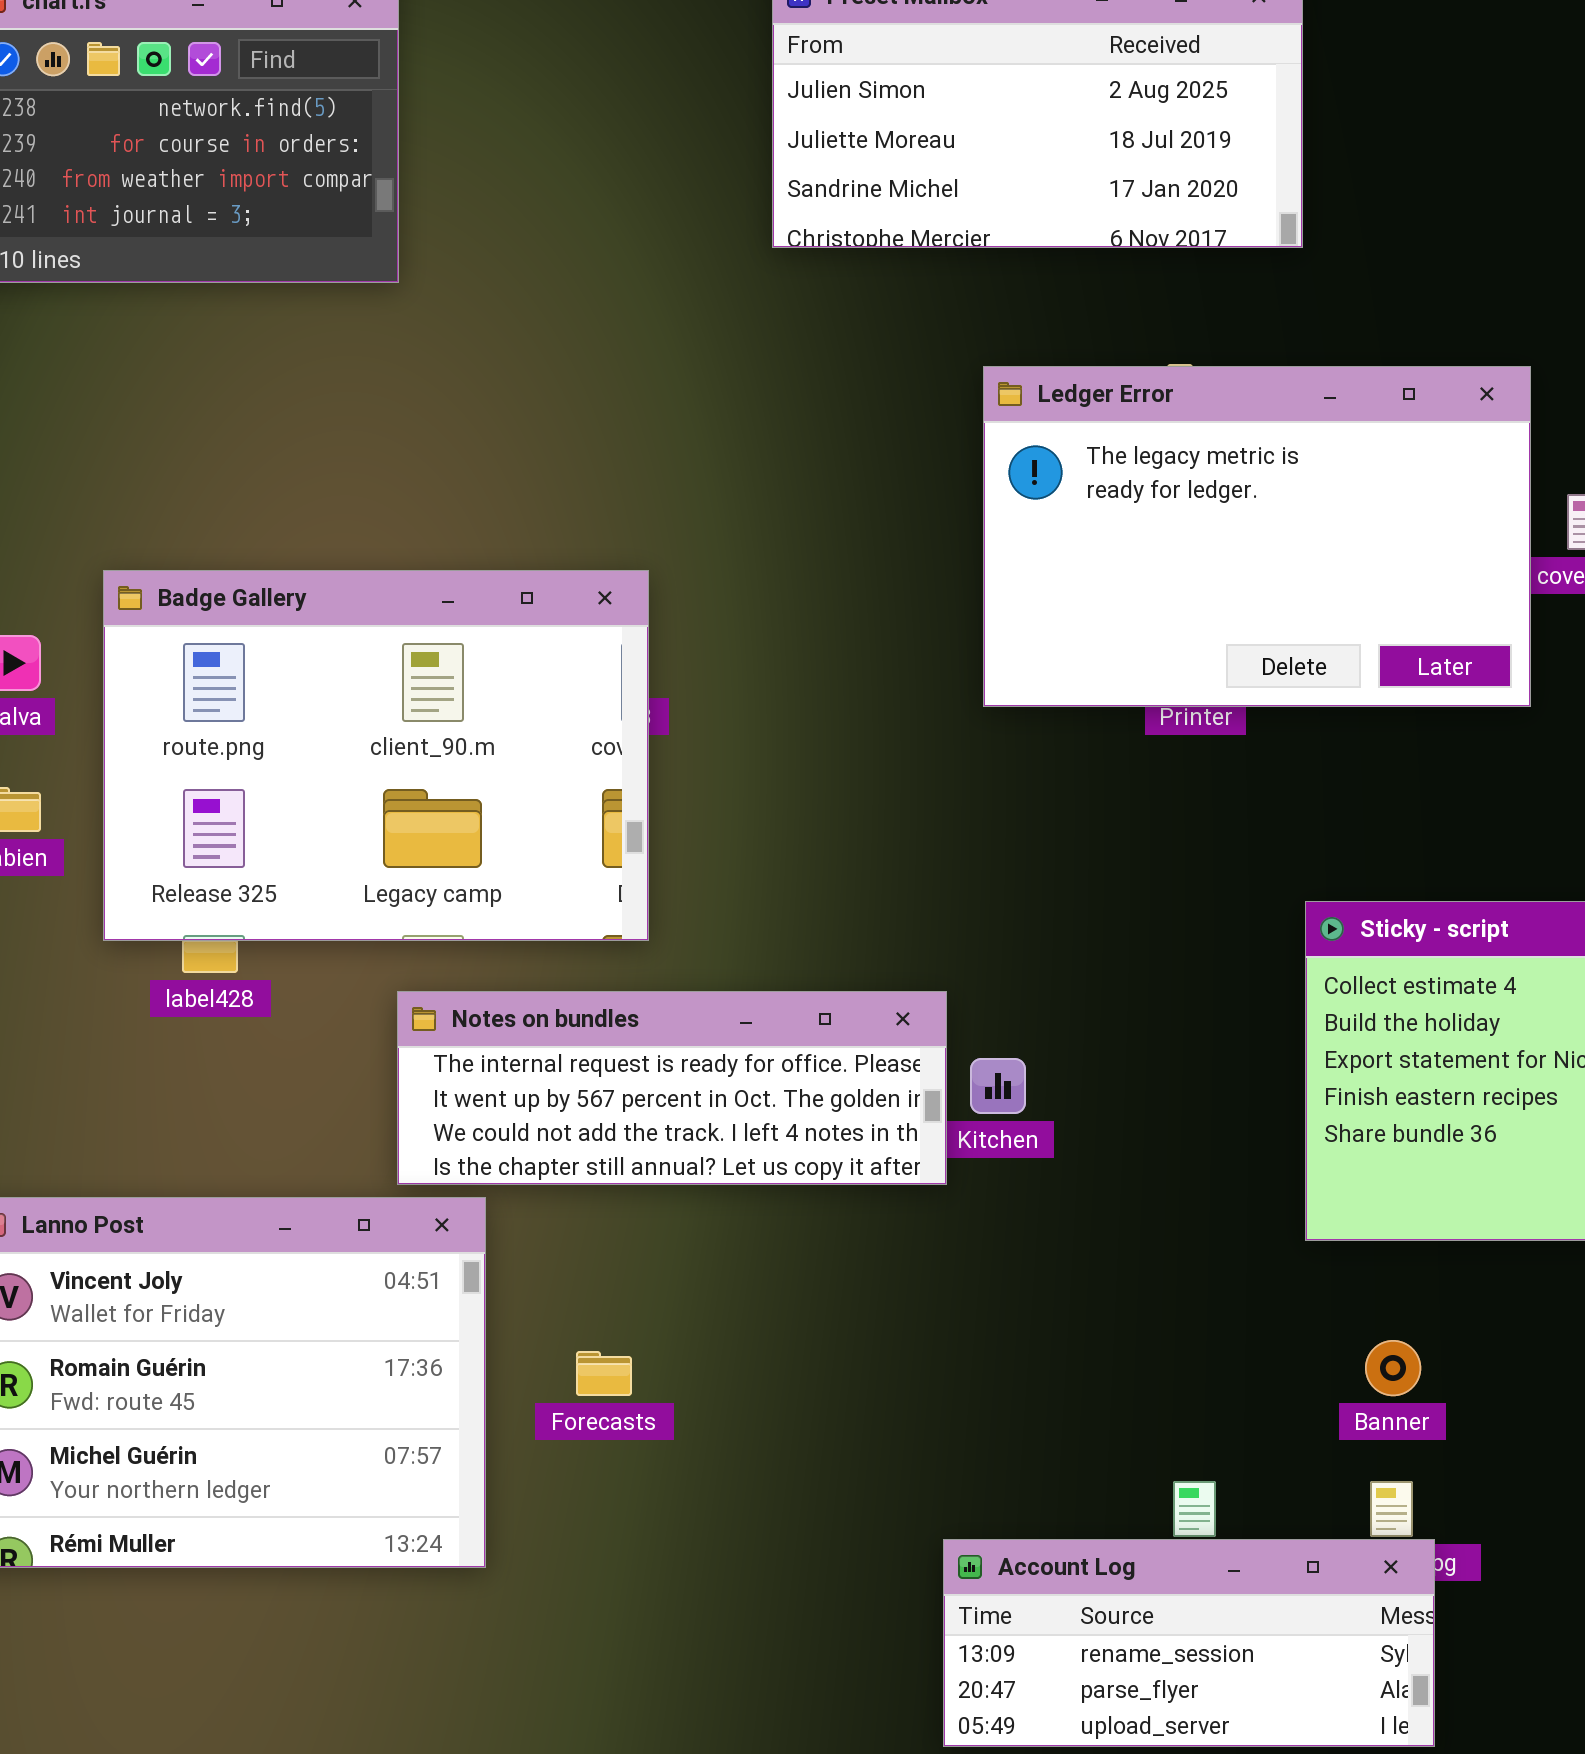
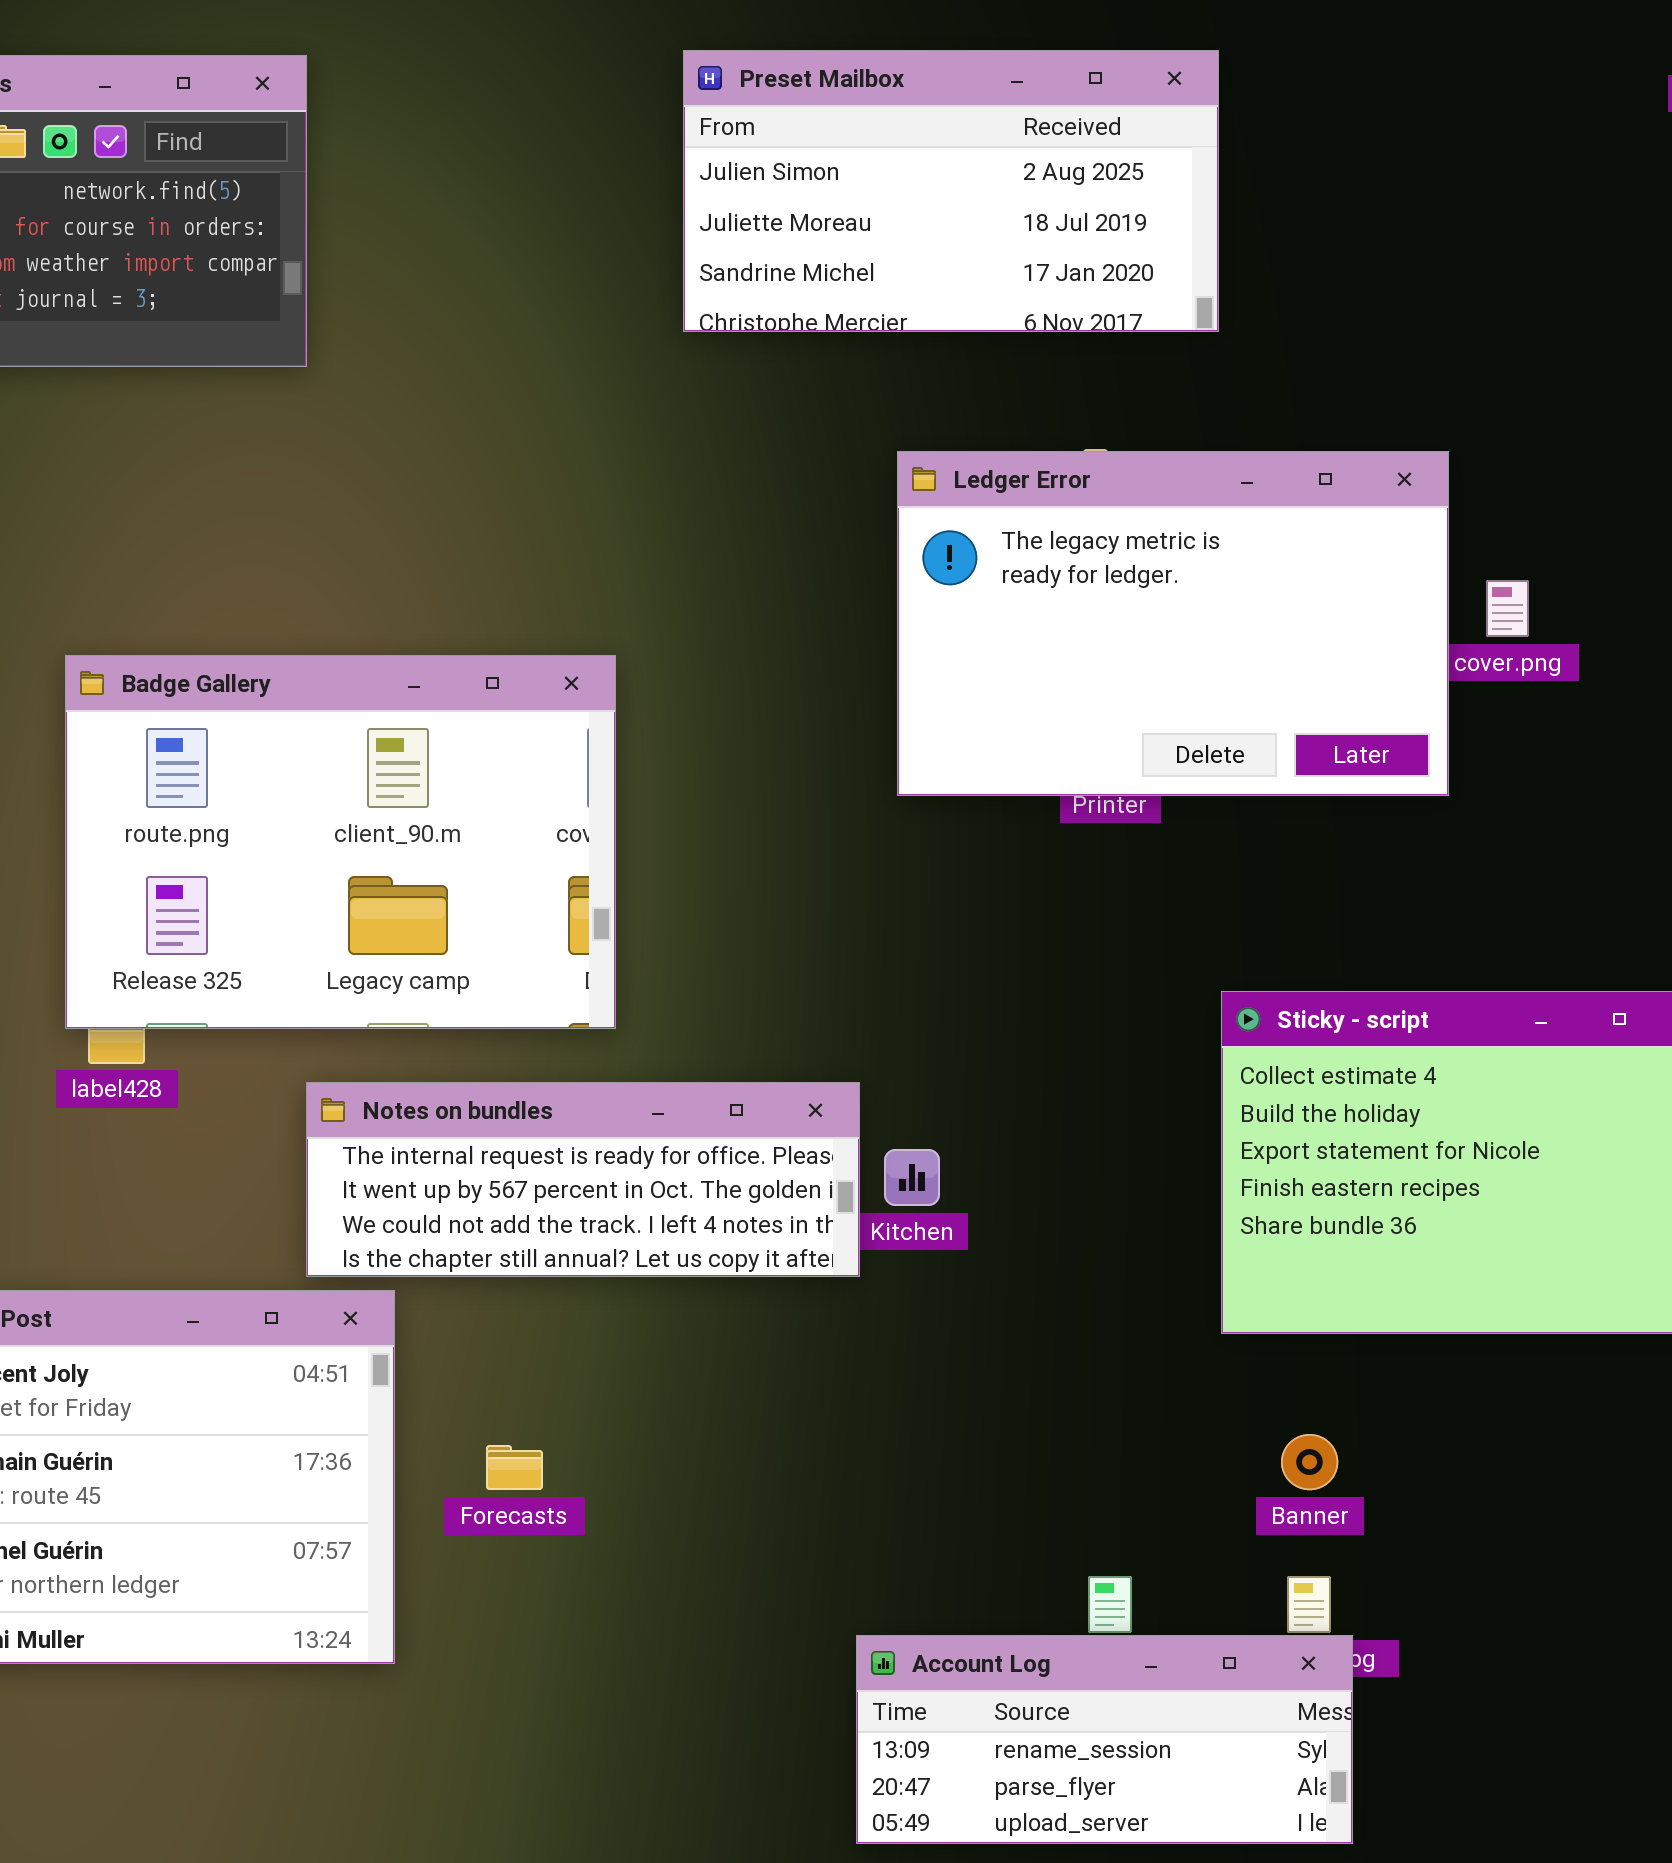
Badge Gallery: [103,570,649,941] -> [65,655,616,1029], moved

